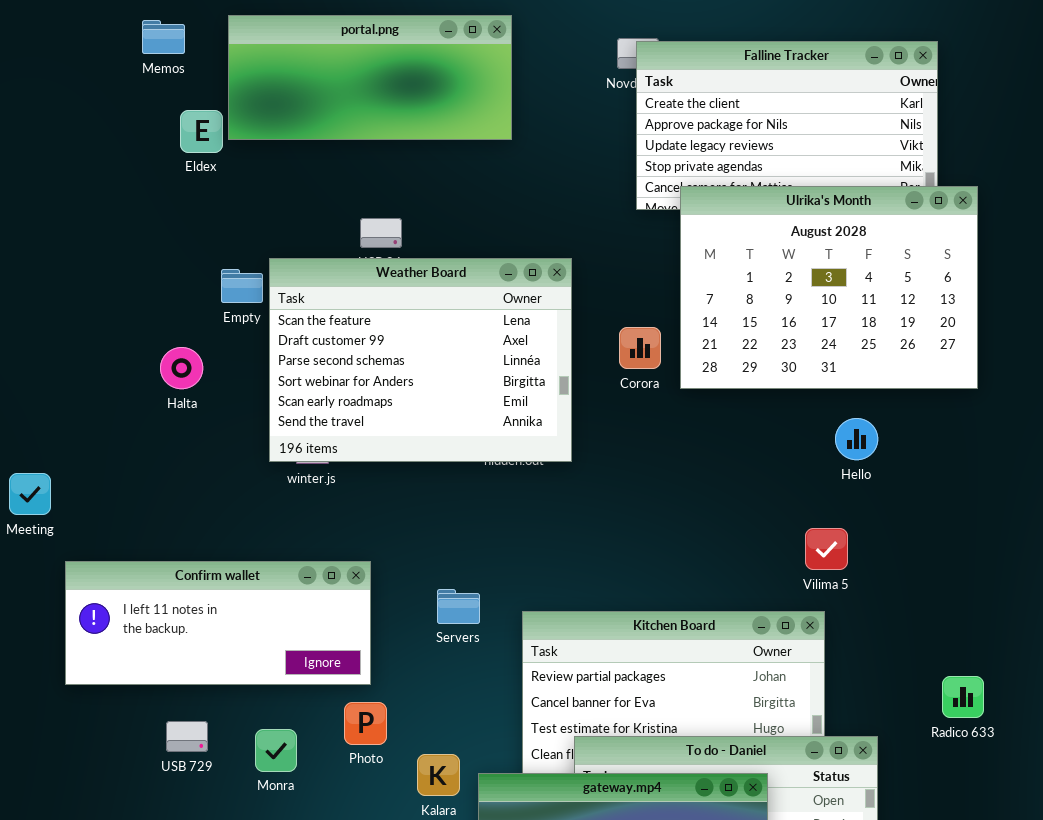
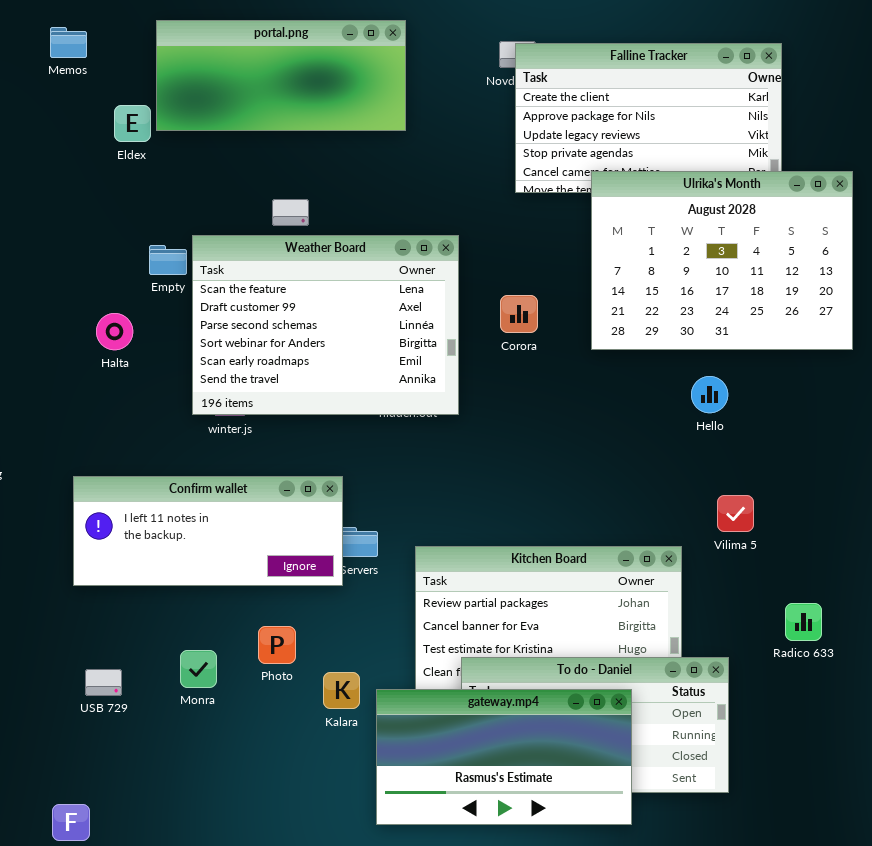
Memos: [142,20,185,54] -> [50,27,87,58], moved
Ulrika's Month: [680,186,978,389] -> [591,171,853,350], moved
Vilima 5: [805,528,848,570] -> [717,495,754,532], moved
Confirm wallet: [65,561,371,685] -> [73,476,343,586], moved
USB 729: [166,721,208,752] -> [85,669,122,696], moved

